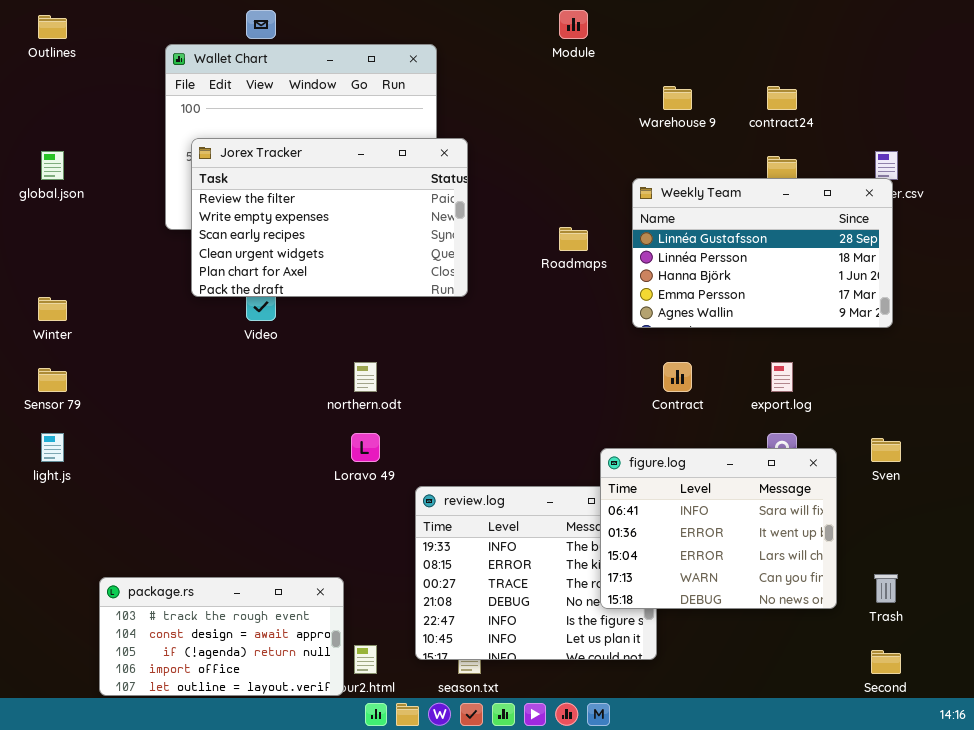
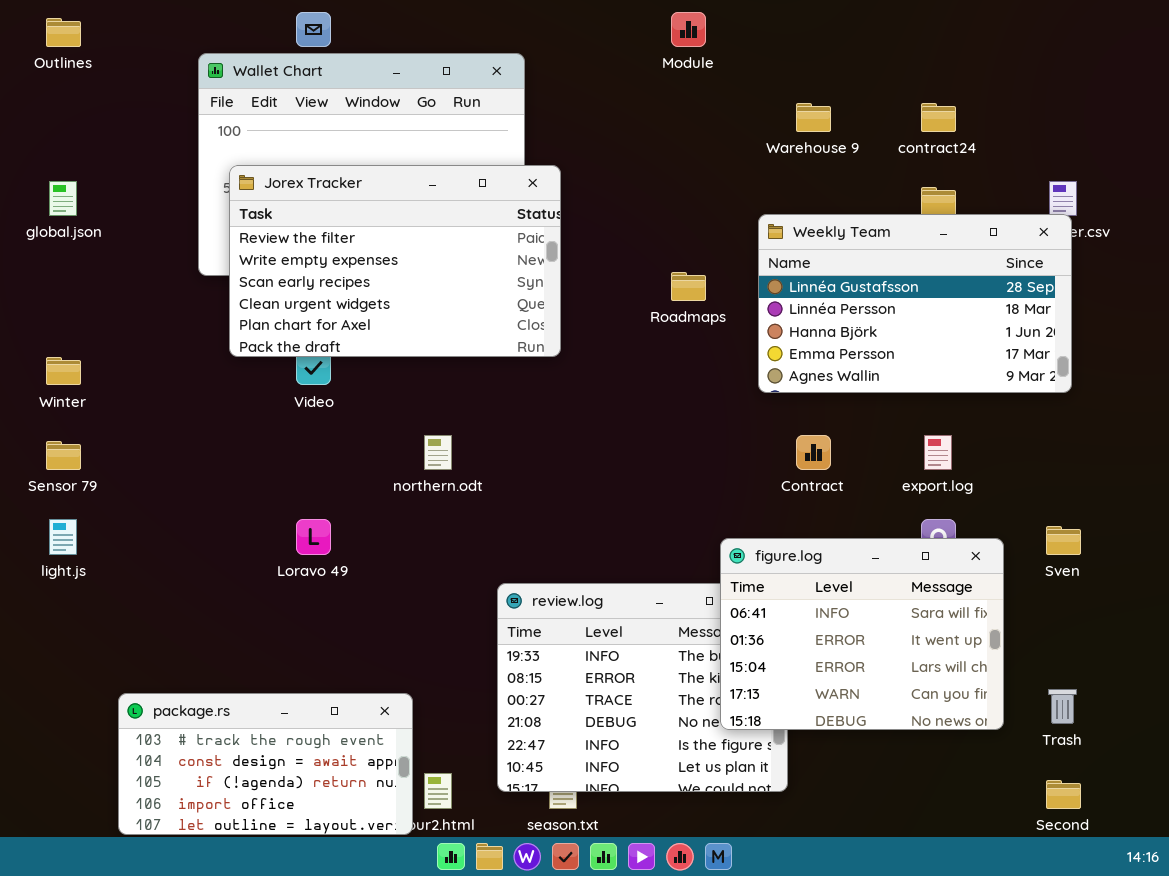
Loravo 49: [351,433,380,462] -> [296,519,331,555], moved

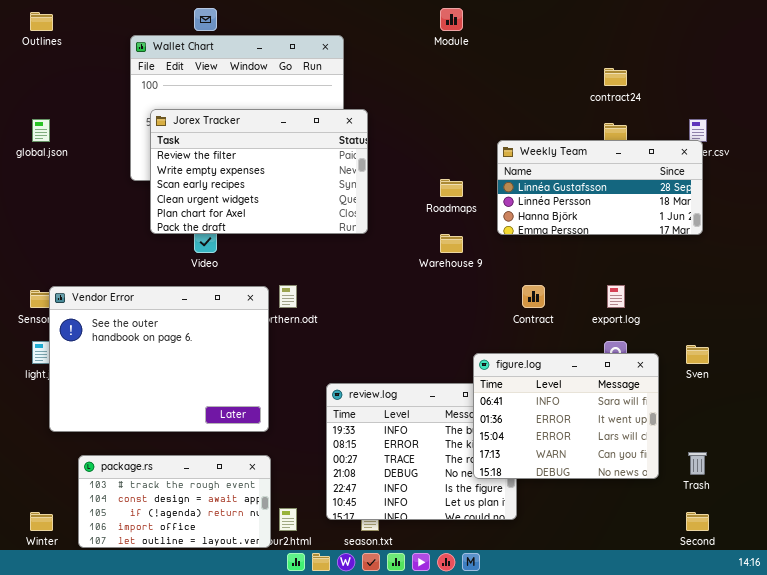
Warehouse 9: [796,103,831,132] -> [440,234,463,253], moved
Weekly Team: [758,214,1072,393] -> [497,140,703,235], resized
Winter: [46,357,81,385] -> [30,512,53,531], moved
Vendor Error: none -> [49,286,269,432], opened

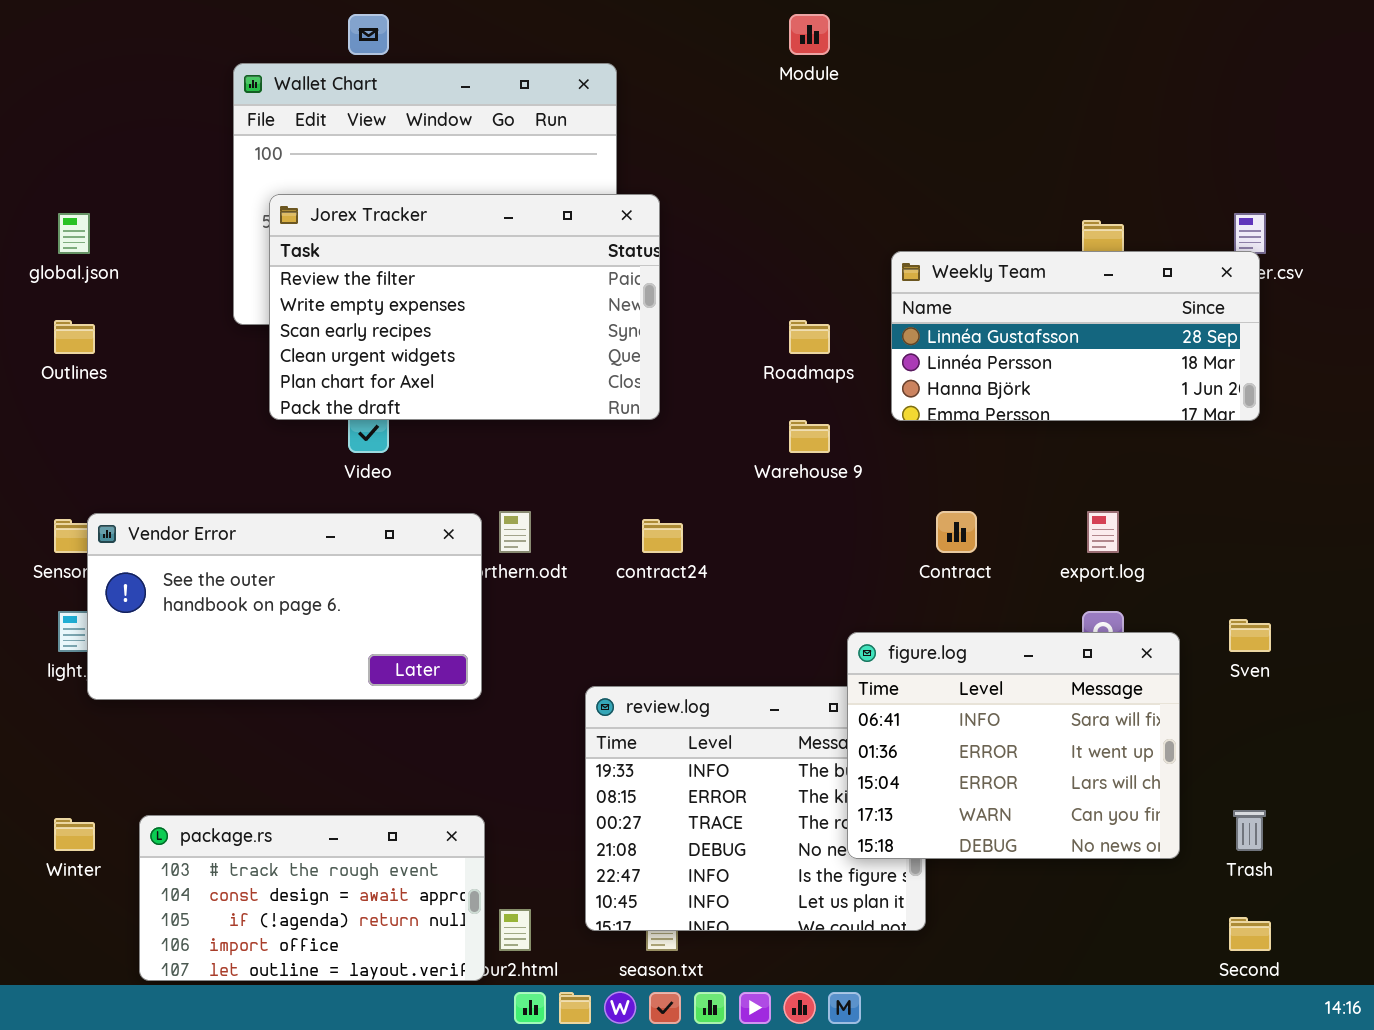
Outlines: [30,12,53,31] -> [54,320,95,354], moved
contract24: [604,68,627,86] -> [642,519,683,553], moved
Vendor Error: [49,286,269,432] -> [87,513,482,700], resized
Winter: [30,512,53,531] -> [54,818,95,851], moved

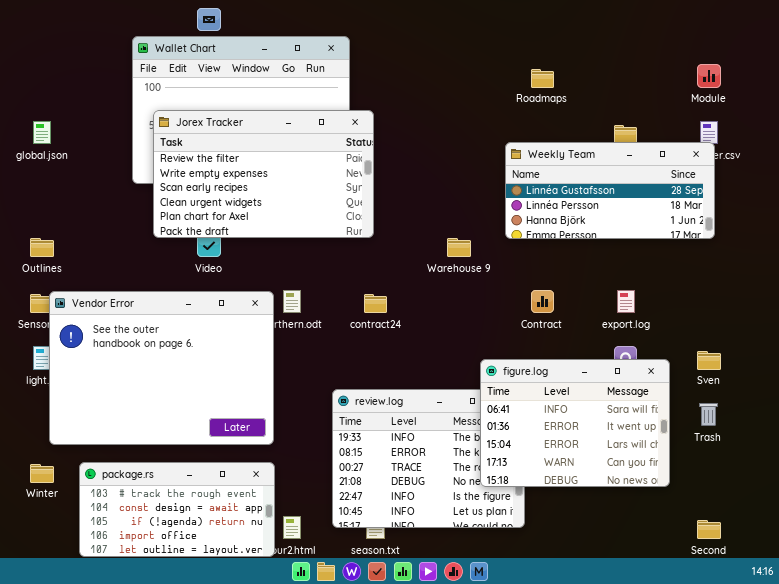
Module: [789,14,830,55] -> [697,64,721,88], moved
Outlines: [54,320,95,354] -> [30,238,54,257], moved
Roadmaps: [789,320,830,354] -> [531,69,554,88], moved
Vendor Error: [87,513,482,700] -> [49,291,274,445], resized
Trash: [1233,810,1266,851] -> [699,403,718,426], moved

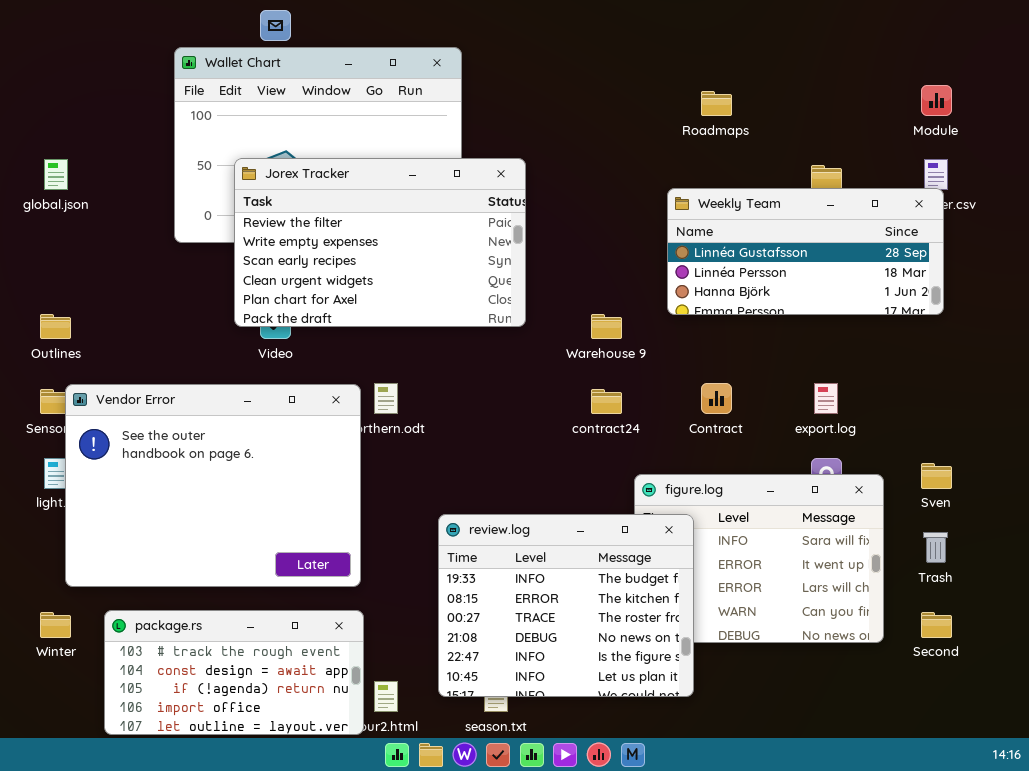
Jorex Tracker: [153,110,374,238] -> [234,158,526,327], moved
contract24: [364,294,387,313] -> [591,389,622,414], moved
review.log: [332,389,525,528] -> [438,514,694,697], raised
Second: [697,520,721,539] -> [921,612,952,638], moved

